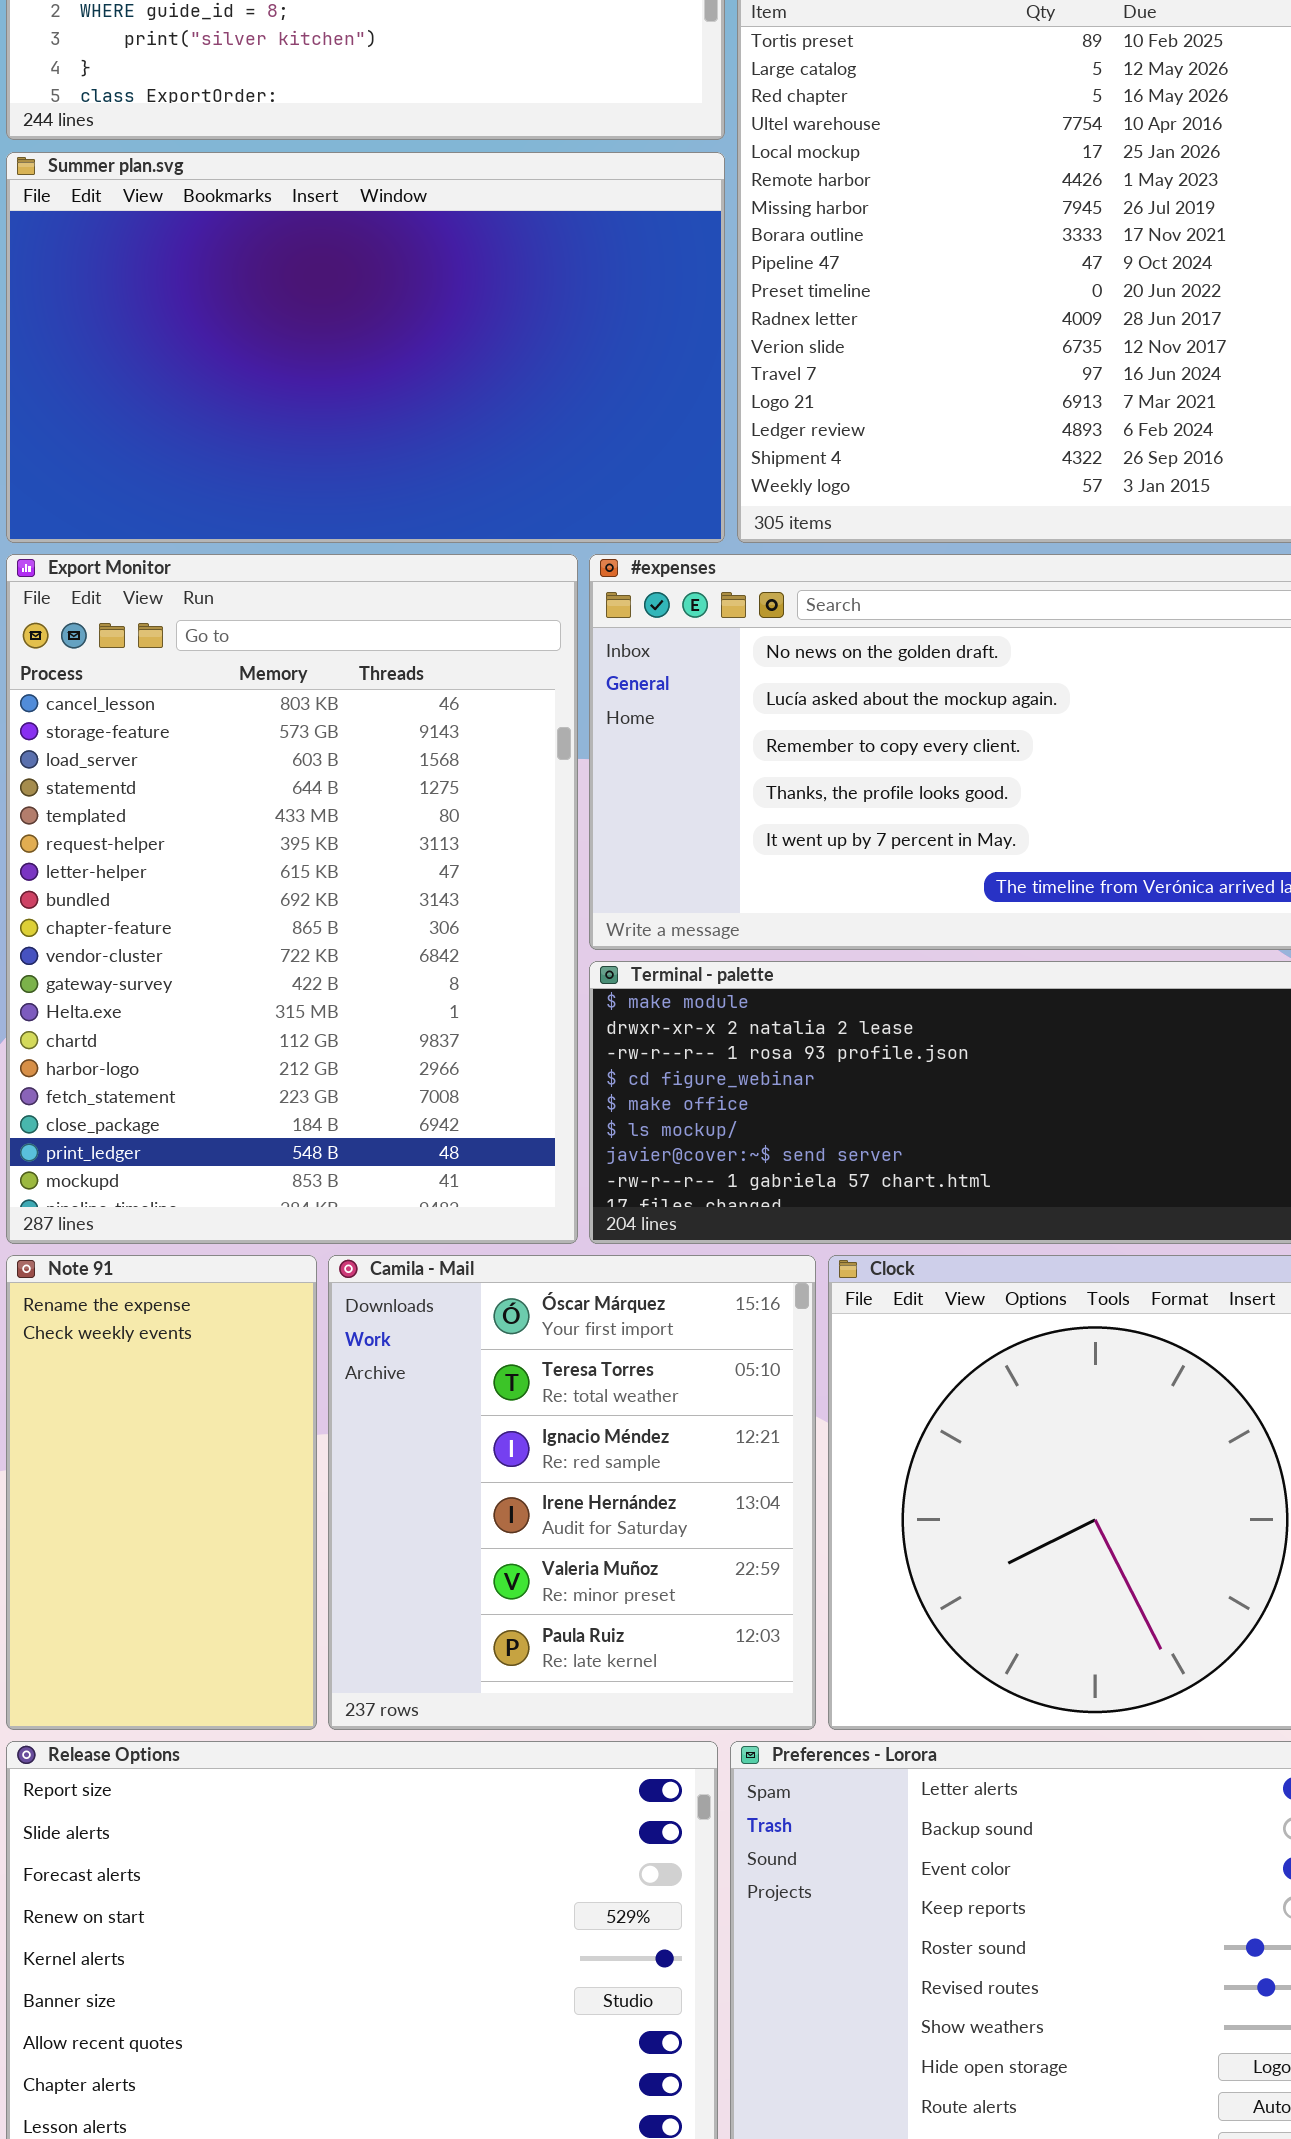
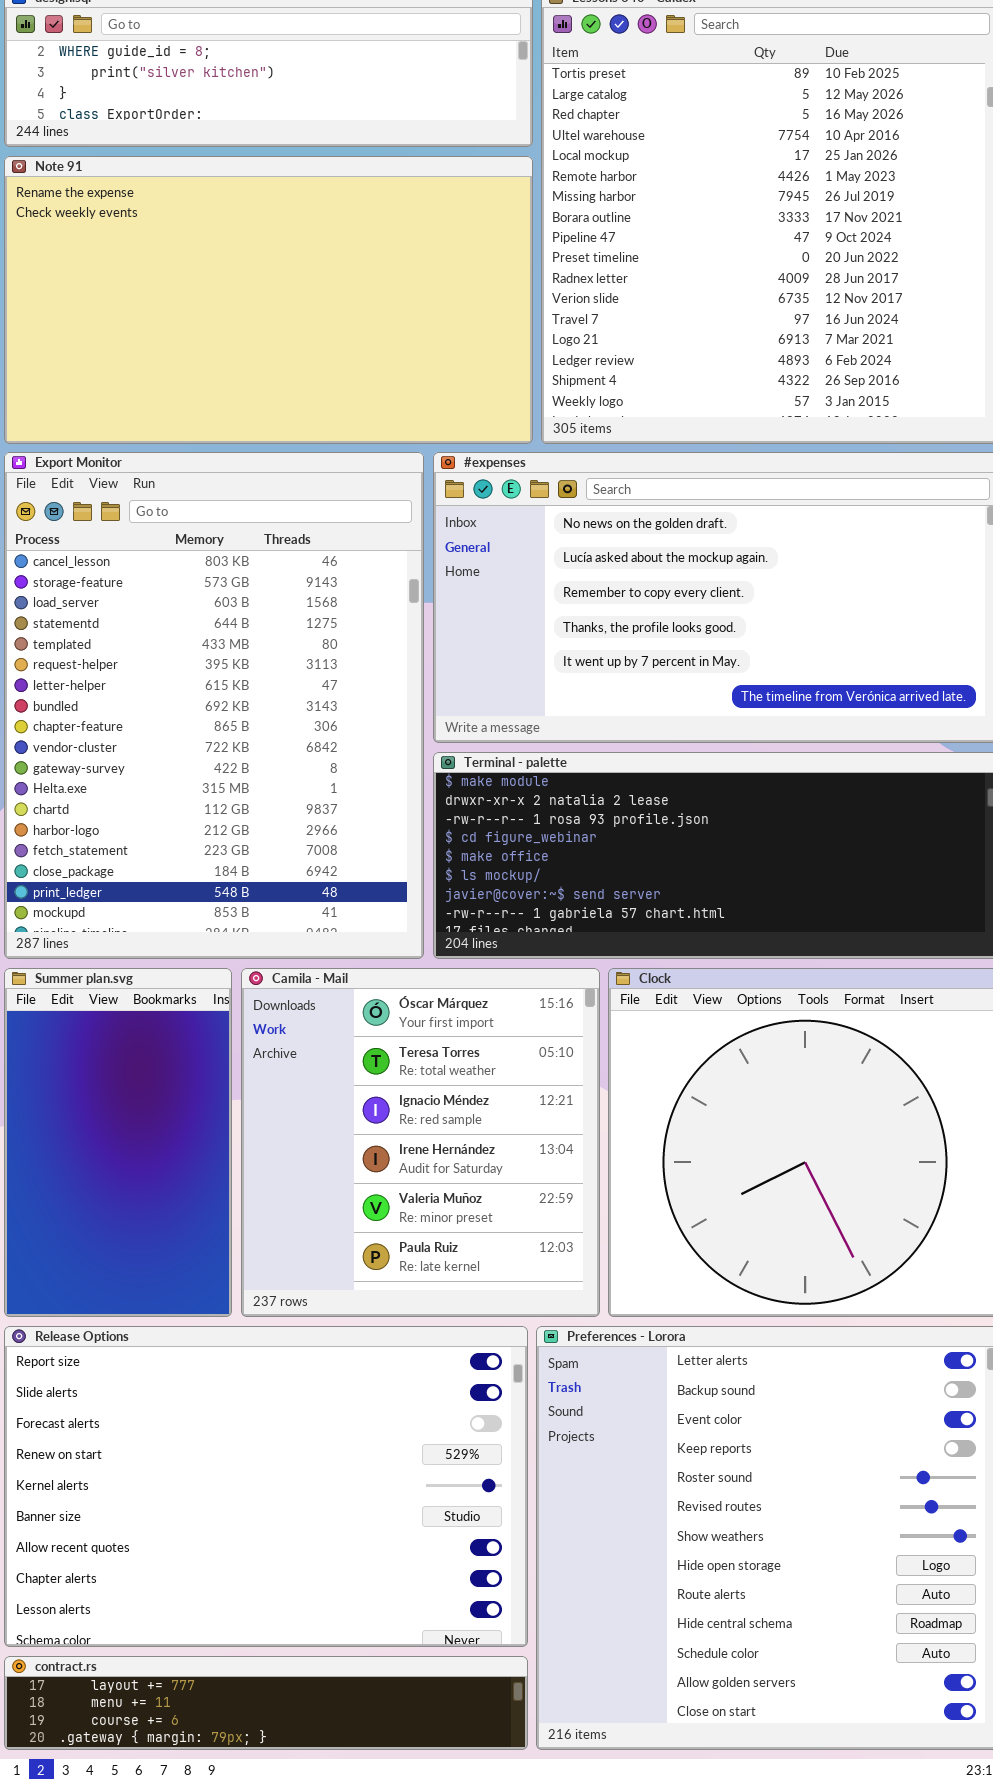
Summer plan.svg: [6,152,725,543] -> [4,968,232,1317], moved, resized
Note 91: [6,1255,317,1730] -> [4,156,533,444], moved, resized

